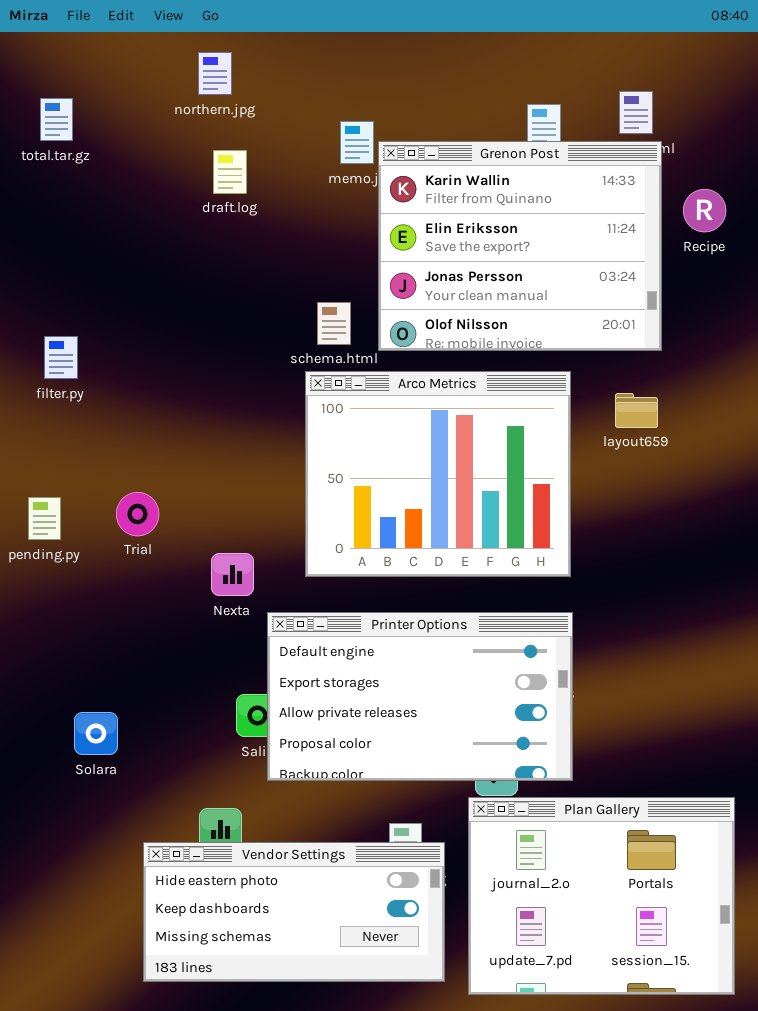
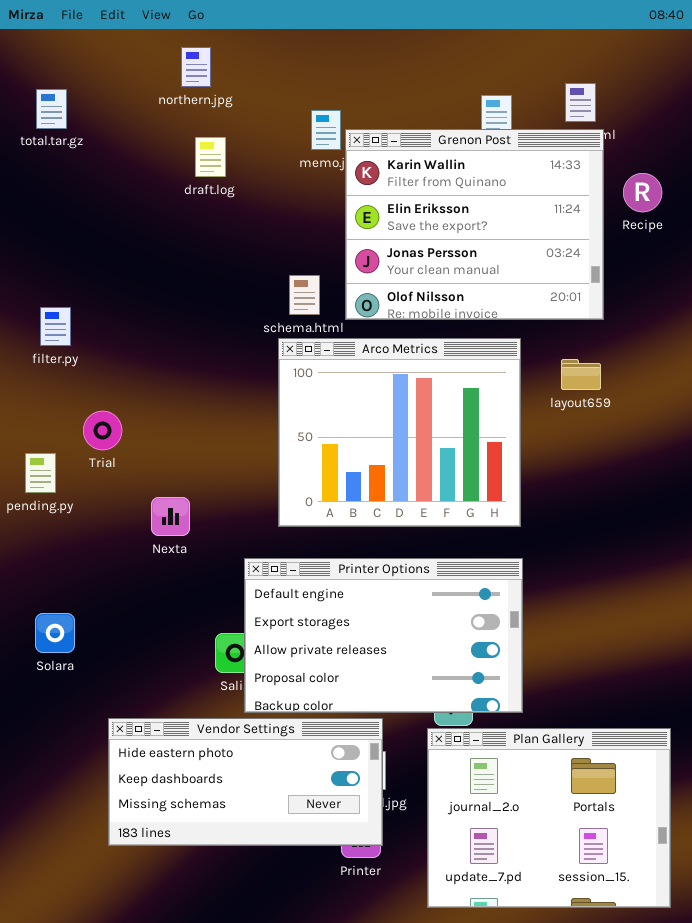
Trial: [116,492,159,536] -> [83,411,122,450], moved
Nexta: [211,553,254,596] -> [151,497,190,536], moved
Solara: [74,712,118,755] -> [35,613,75,653], moved
Vendor Settings: [143,842,445,982] -> [108,718,383,846], moved

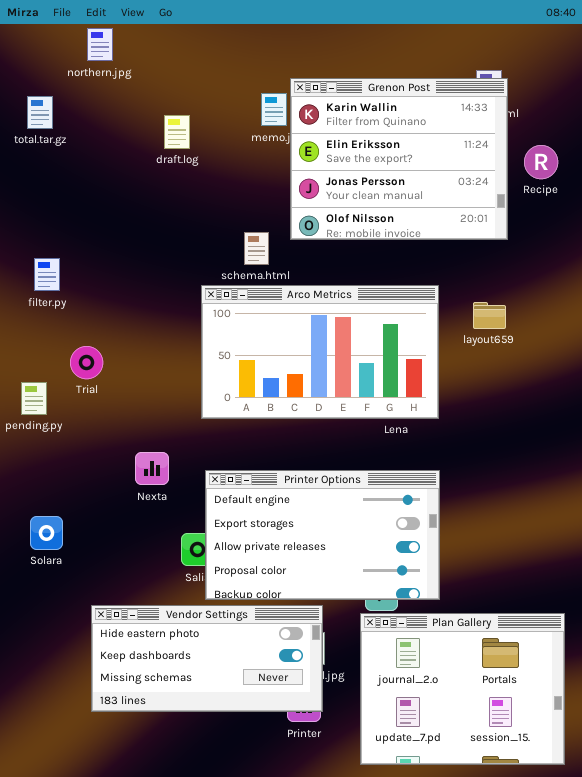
northern.jpg: [181,47,211,87] -> [87,28,113,61], moved
total.tar.gz: [36,89,67,129] -> [27,96,53,129], moved
Grenon Post: [345,129,604,320] -> [290,78,508,240], moved
Arco Metrics: [278,338,521,527] -> [201,285,439,419], resized
Nexta: [151,497,190,536] -> [135,452,169,485], moved

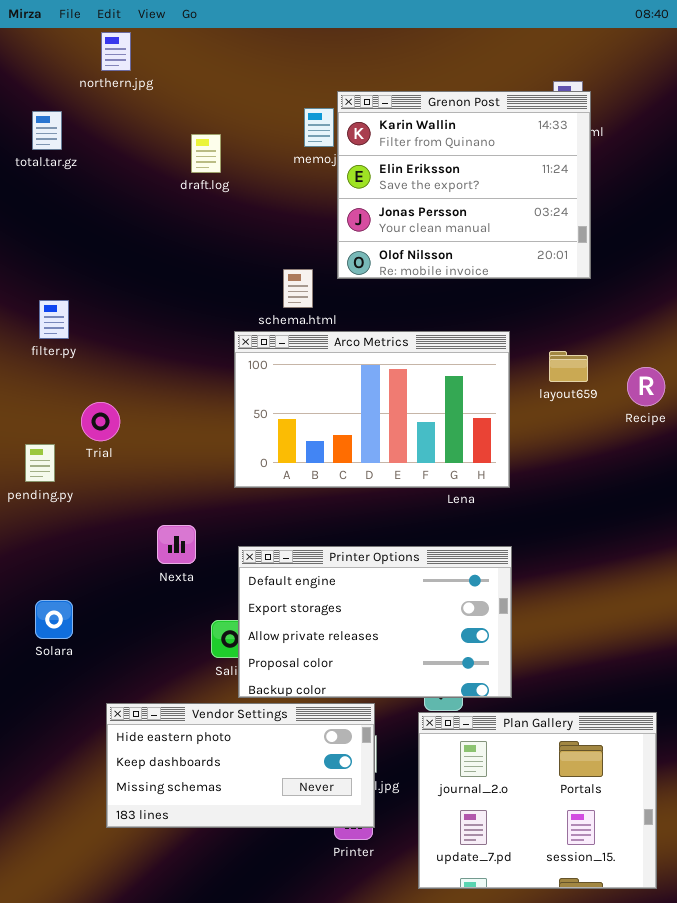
Recipe: [524,145,558,179] -> [627,367,665,406], moved

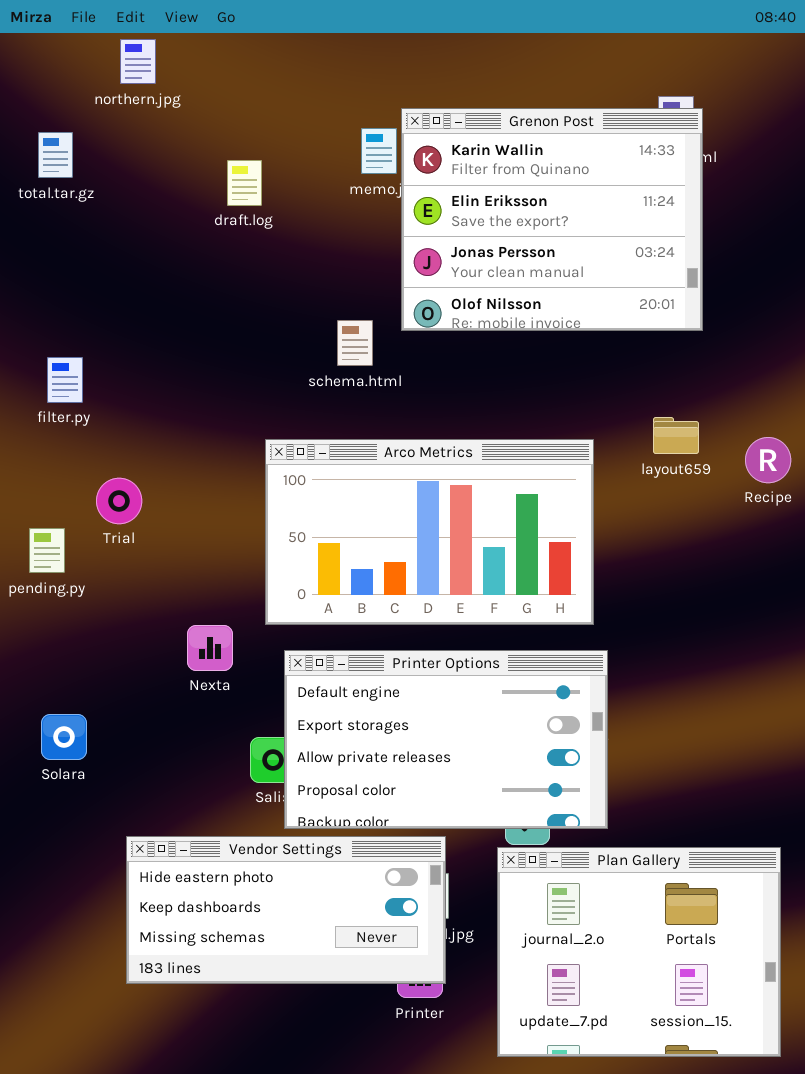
Arco Metrics: [234,331,510,488] -> [265,439,594,625], moved

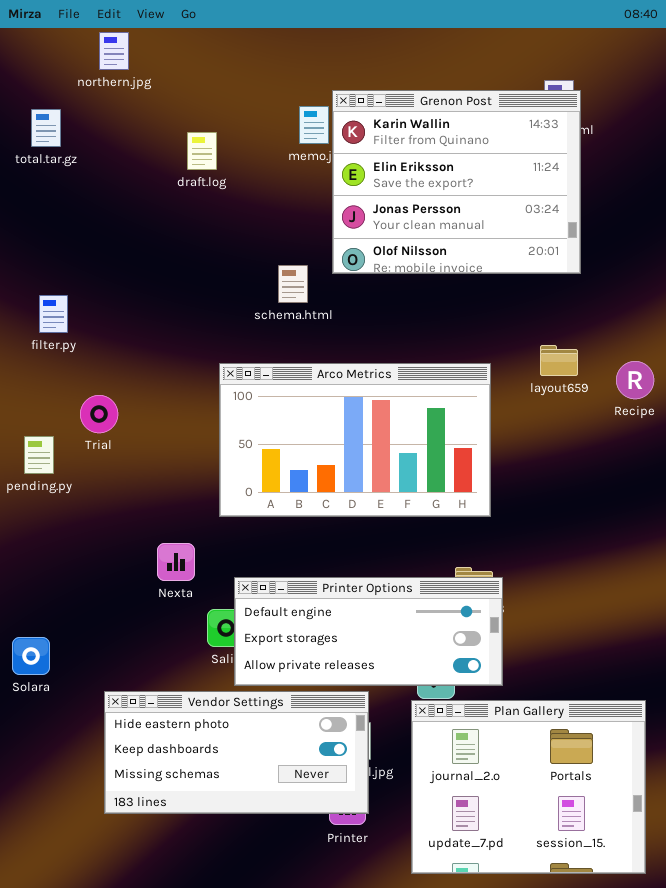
Nexta: [187,625,233,671] -> [157,543,195,581], moved
Printer Options: [284,650,608,829] -> [234,577,503,686], resized
Solara: [41,714,87,760] -> [12,637,50,675], moved

